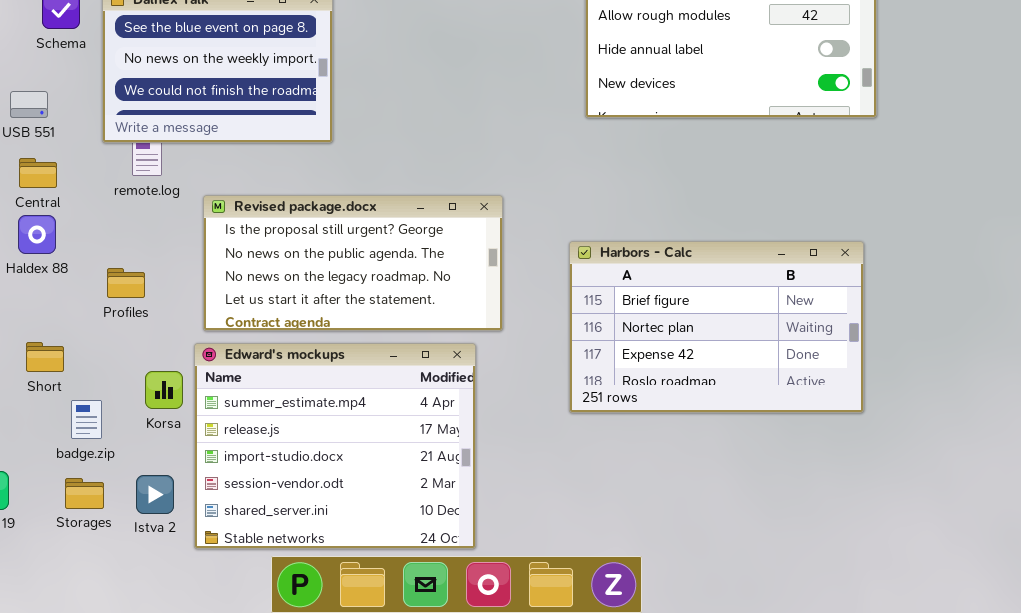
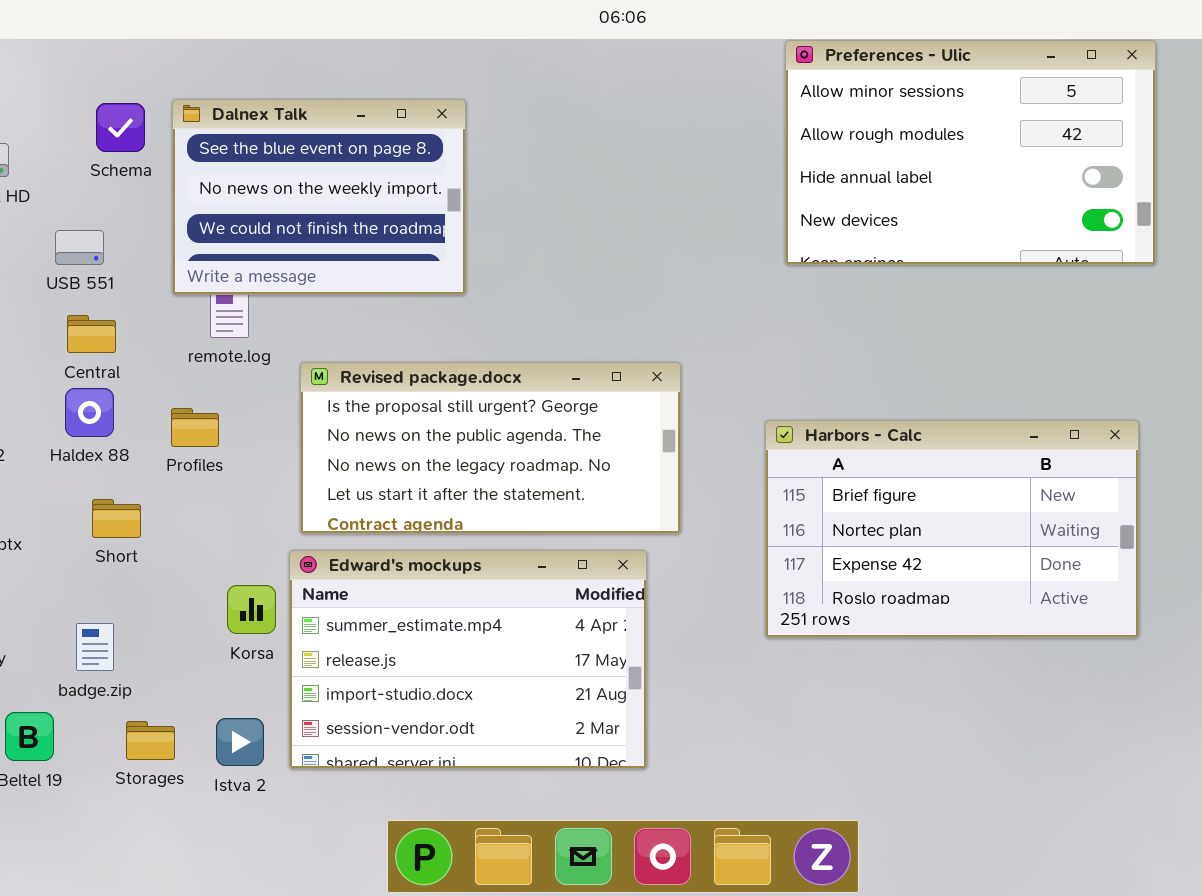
Profiles: [107,268,145,298] -> [171,408,219,447], moved
Short: [26,342,64,372] -> [92,499,141,538], moved
Edward's mockups: [194,343,476,549] -> [289,550,647,769], resized
badge.zip: [71,400,102,439] -> [76,623,114,671], moved

